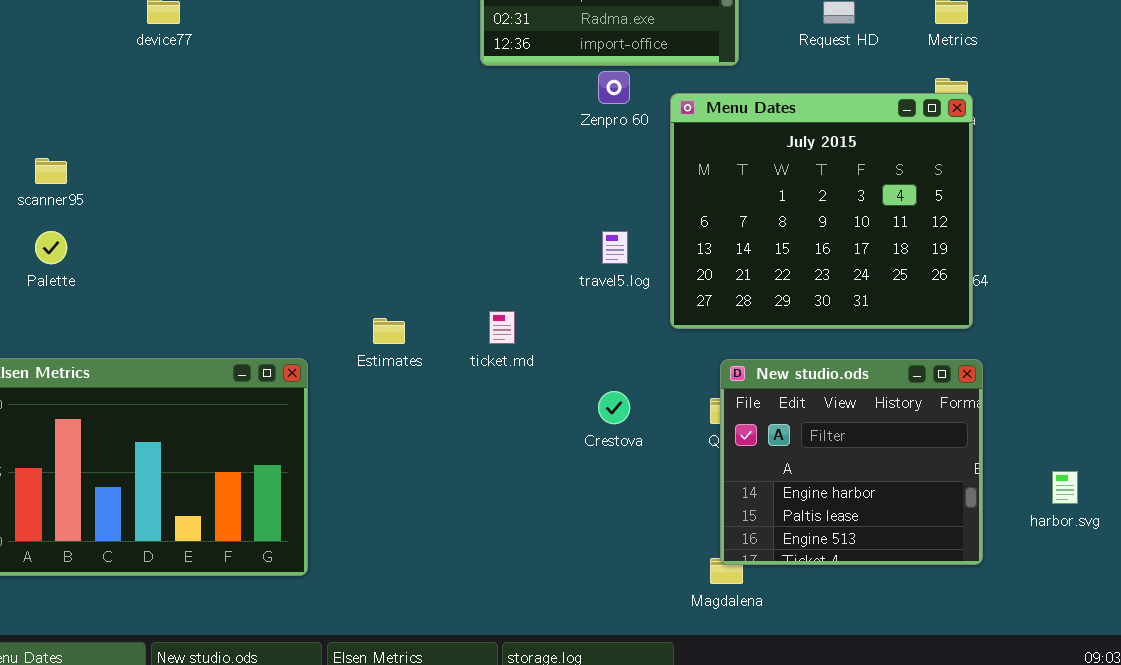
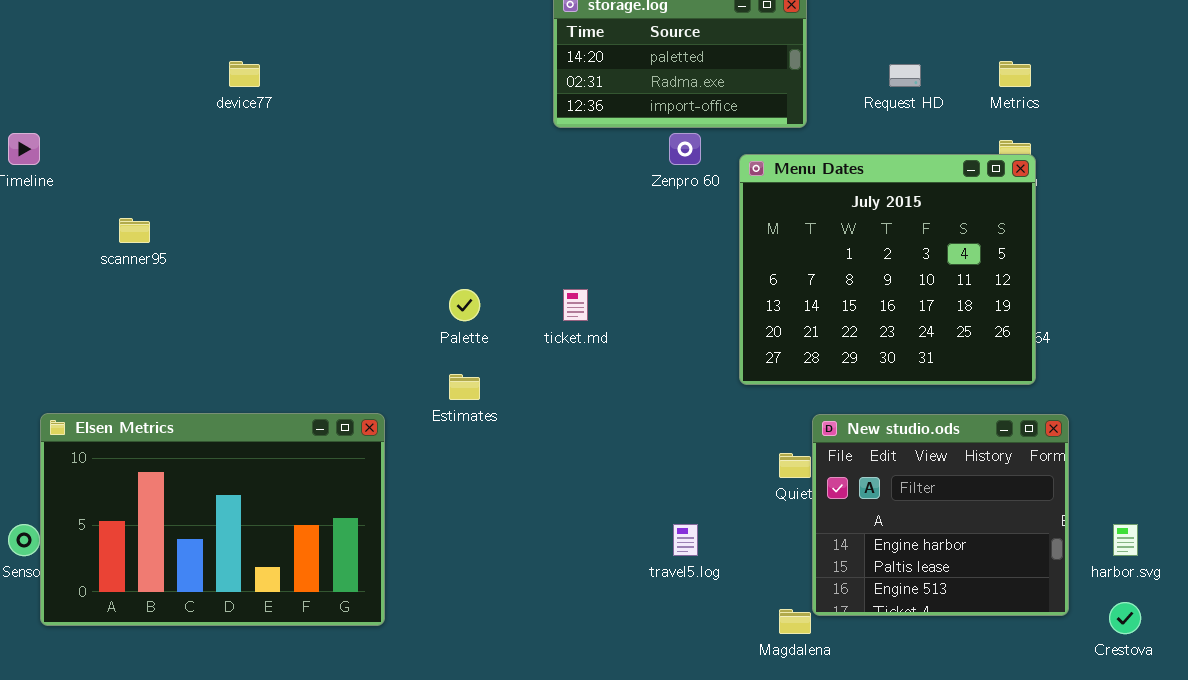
Palette: [35,231,67,264] -> [449,289,480,321], moved
travel5.log: [602,231,628,264] -> [673,524,698,556], moved
ticket.md: [489,311,515,344] -> [563,289,588,321], moved
New studio.ods: [720,359,983,565] -> [812,414,1069,616], moved
Crestova: [598,391,630,424] -> [1109,602,1141,634], moved

